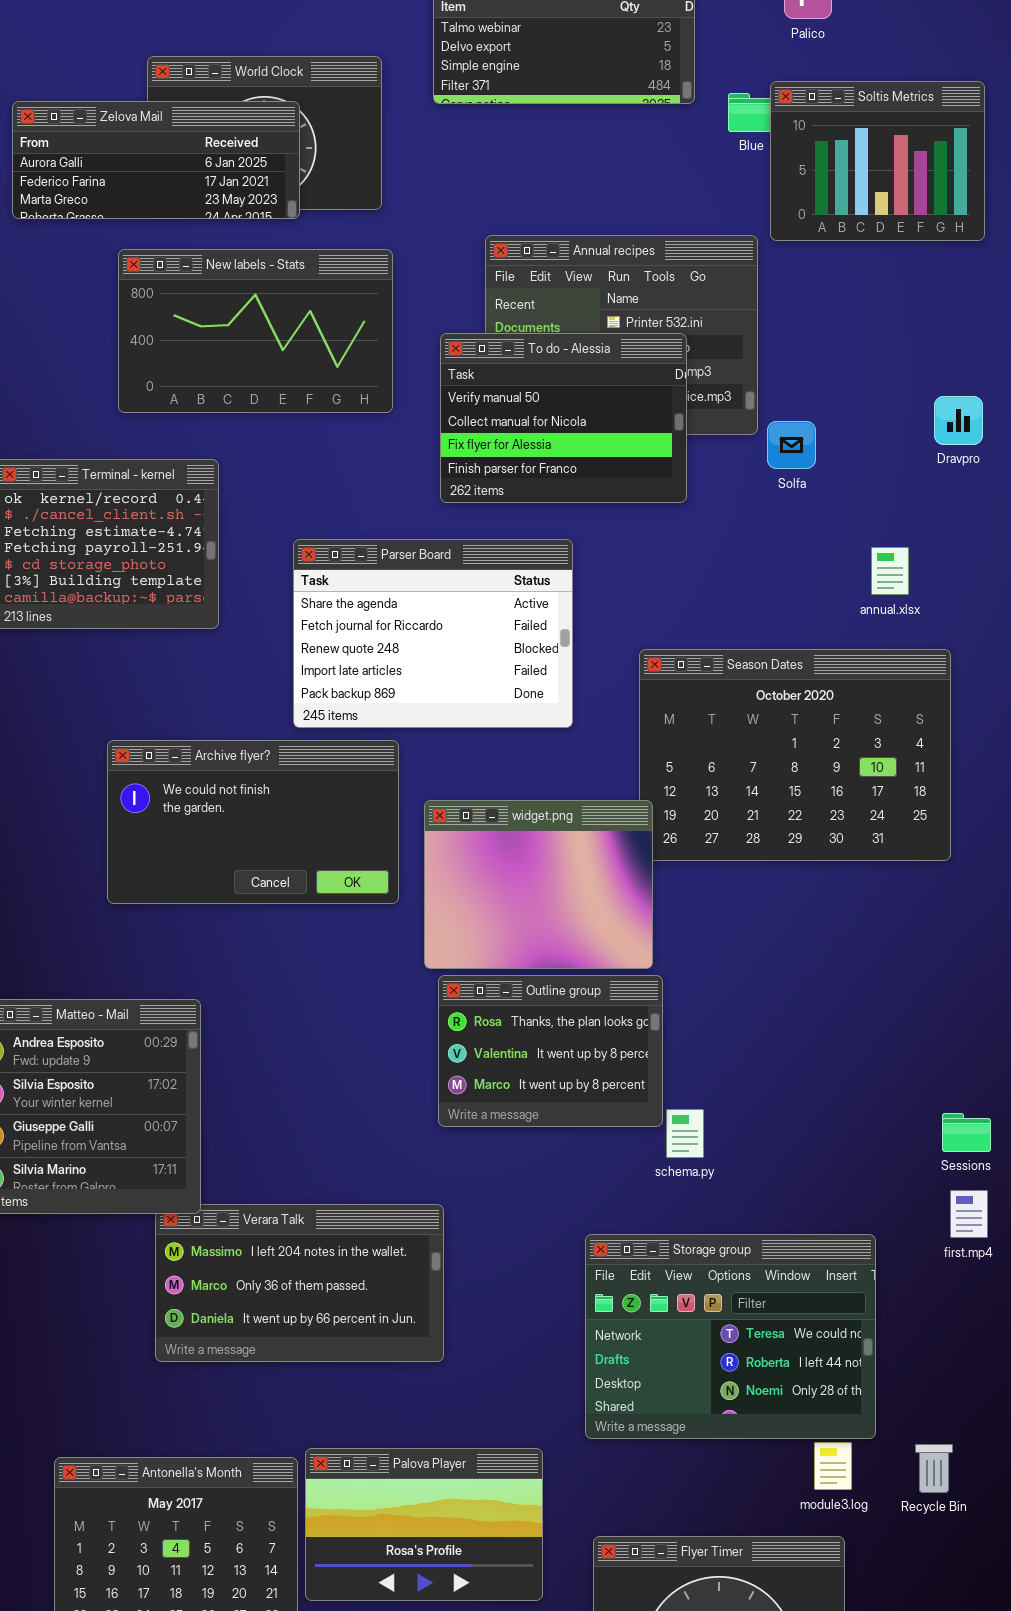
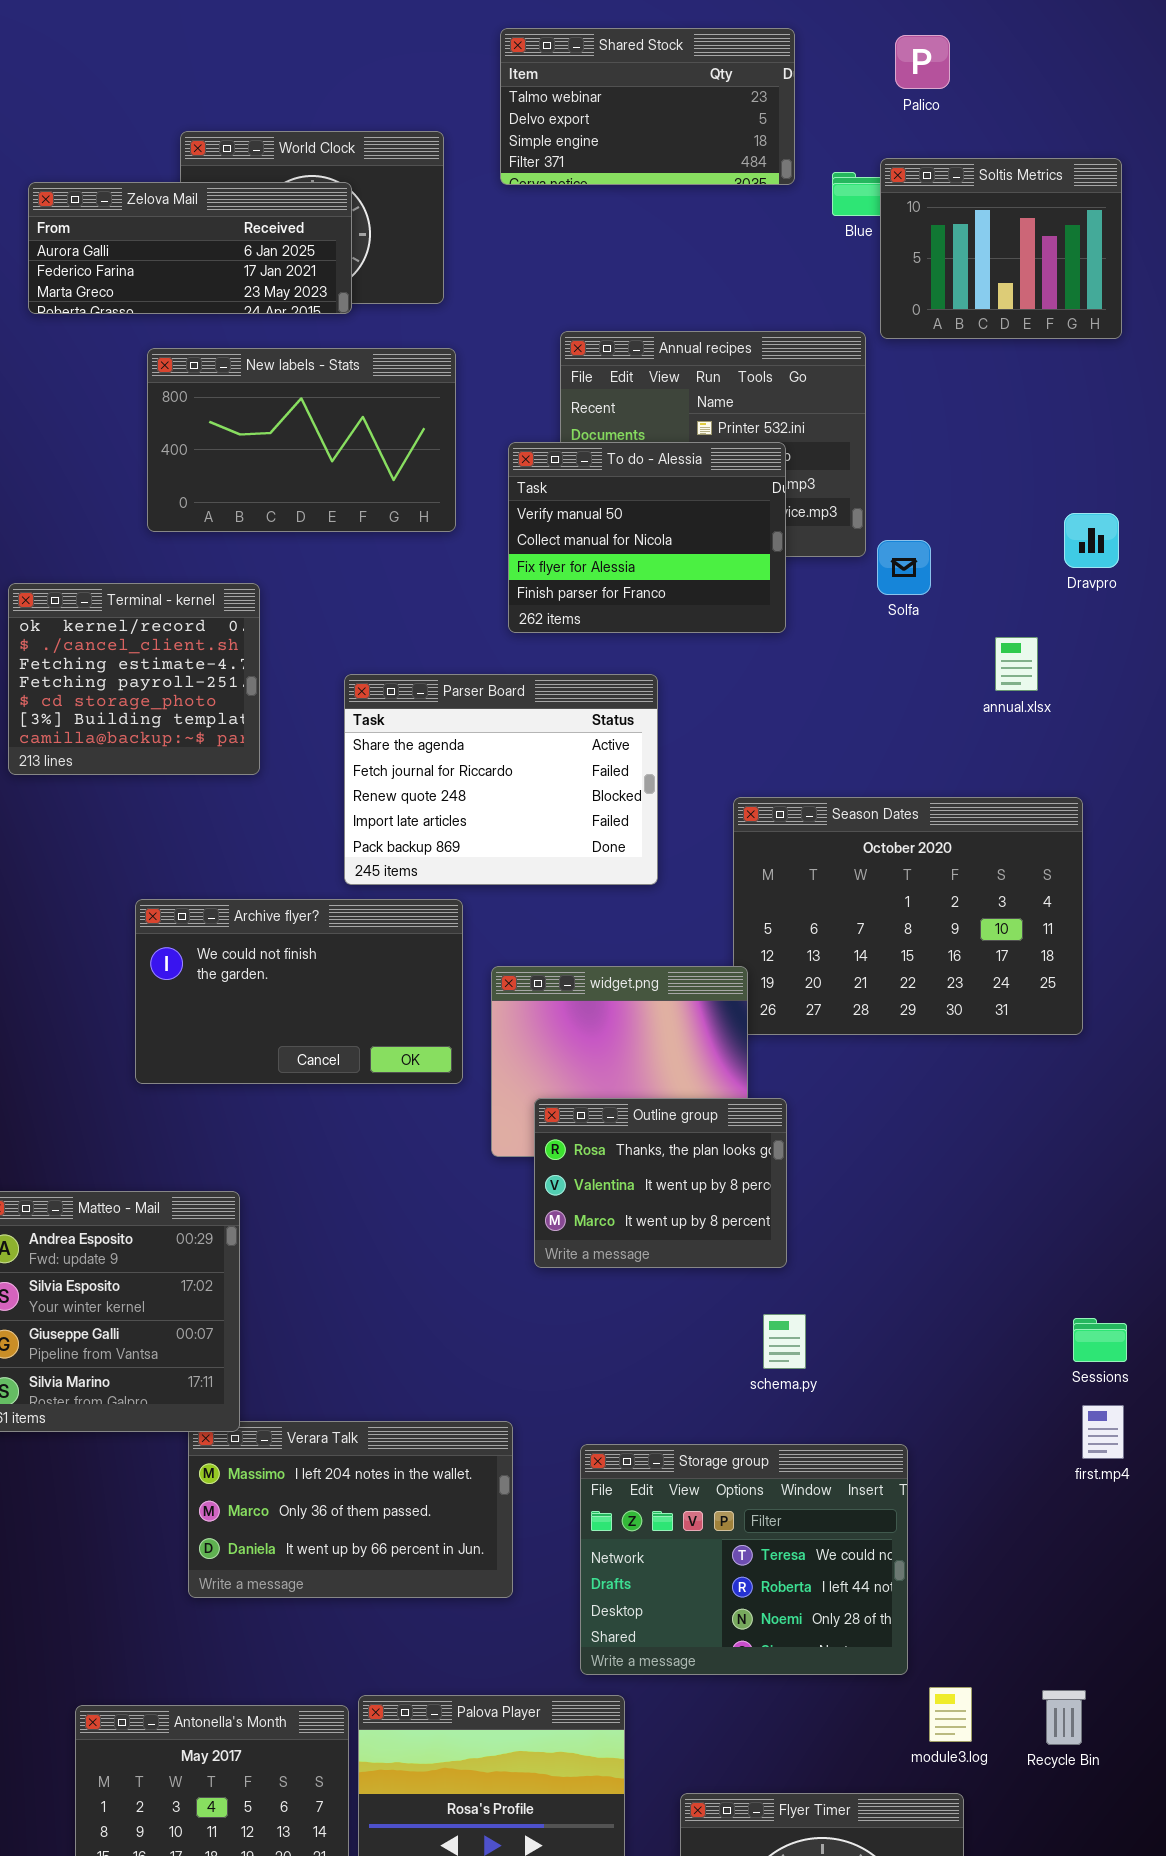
annual.xlsx: [871,547,909,595] -> [995,637,1038,691], moved
Outline group: [438,975,663,1127] -> [534,1098,787,1268], moved
Storage group: [585,1234,876,1439] -> [580,1444,908,1675], moved

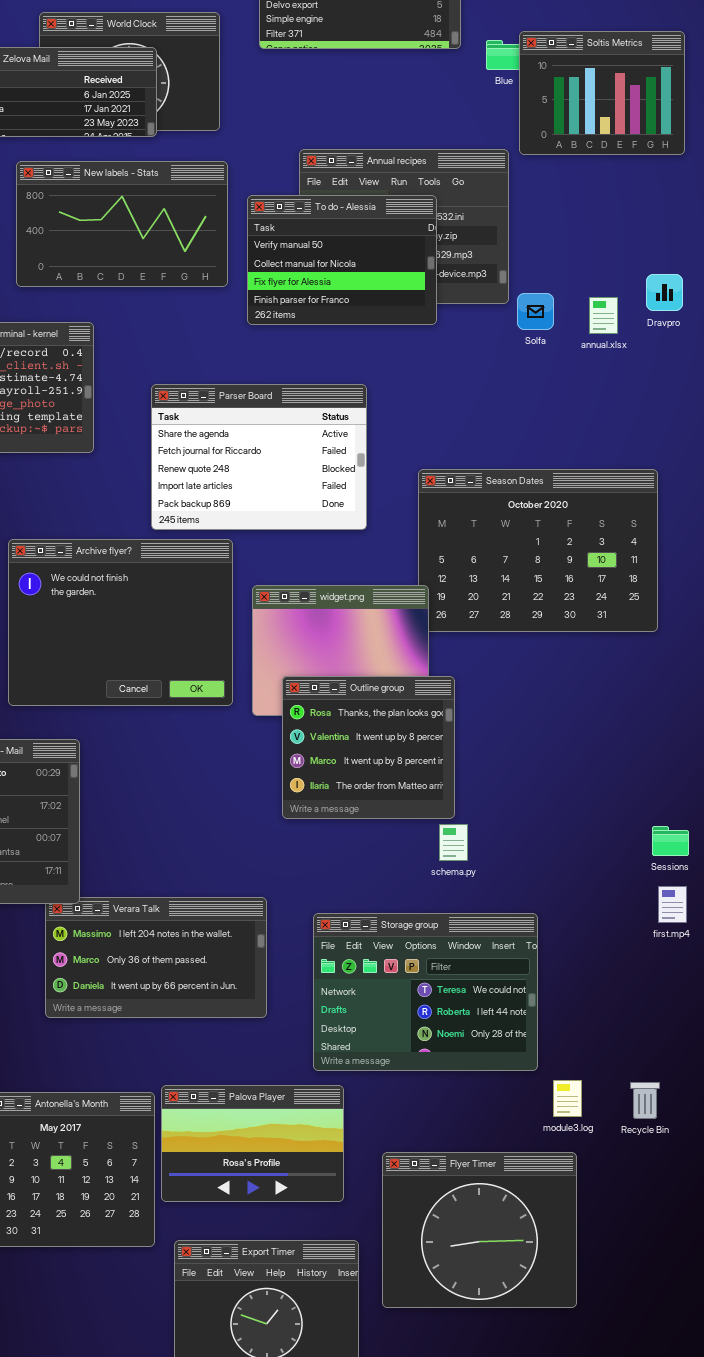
To do - Alessia: [508,442,786,633] -> [247,195,437,325], moved
annual.xlsx: [995,637,1038,691] -> [589,297,618,334], moved
Archive flyer?: [135,899,463,1084] -> [8,539,233,706], resized
Outline group: [534,1098,787,1268] -> [282,676,455,819], resized

